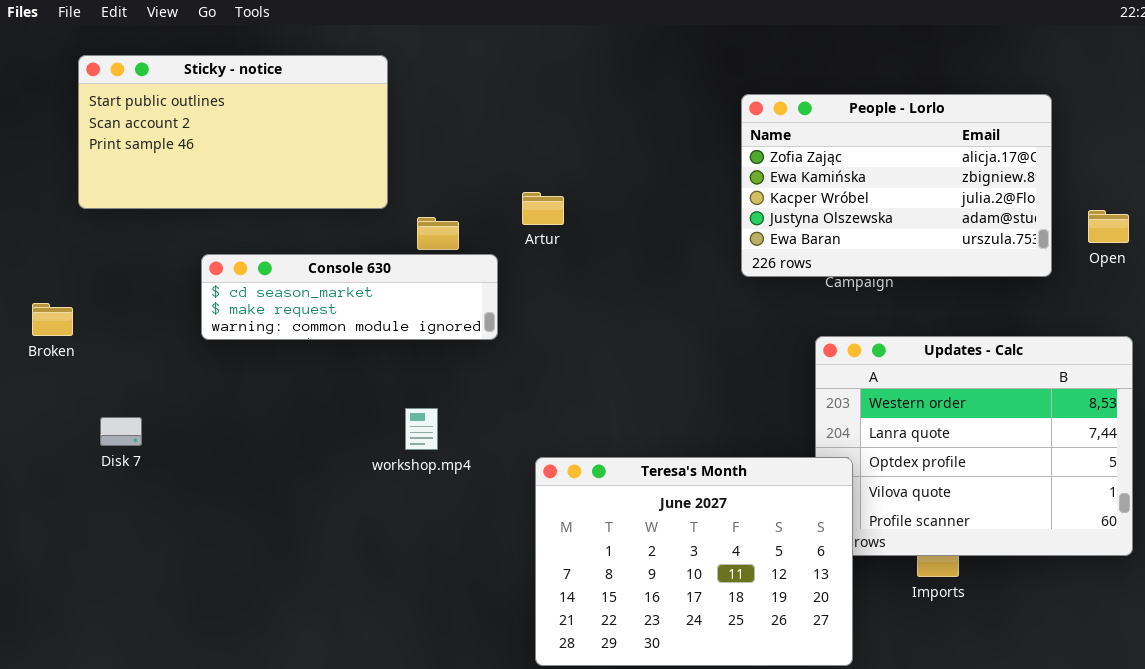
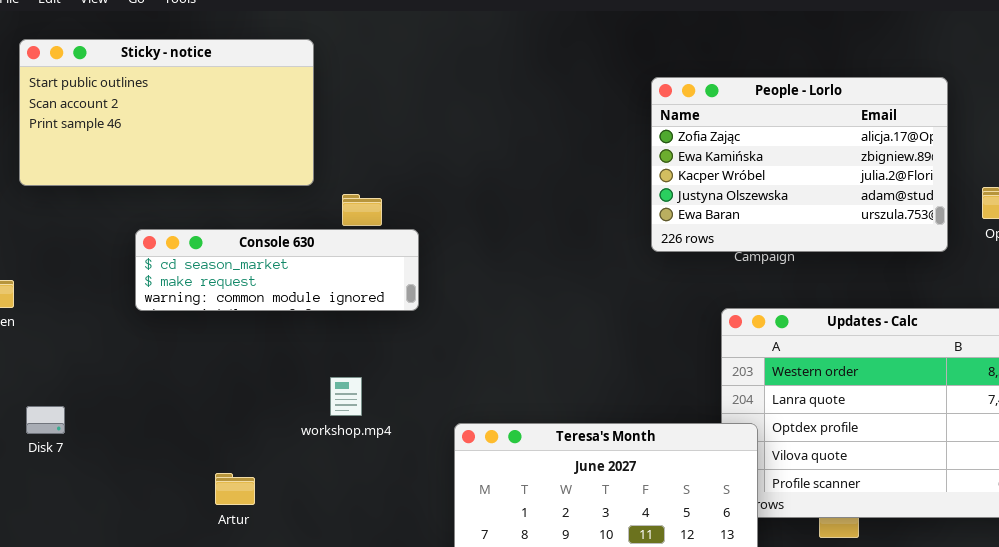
Artur: [522,192,564,225] -> [215,473,255,505], moved
Disk 7: [100,417,142,446] -> [26,406,65,434], moved

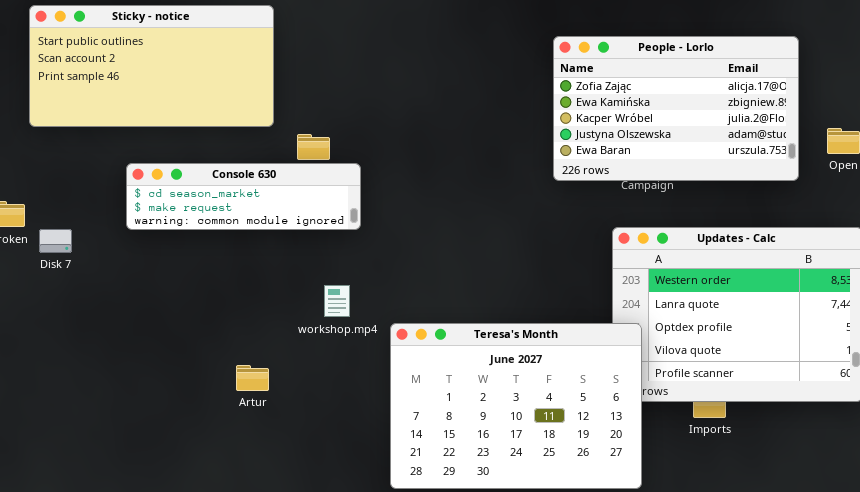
workshop.mp4: [330,377,362,416] -> [324,285,350,317], moved
Disk 7: [26,406,65,434] -> [39,229,72,253], moved
Artur: [215,473,255,505] -> [236,365,269,391], moved

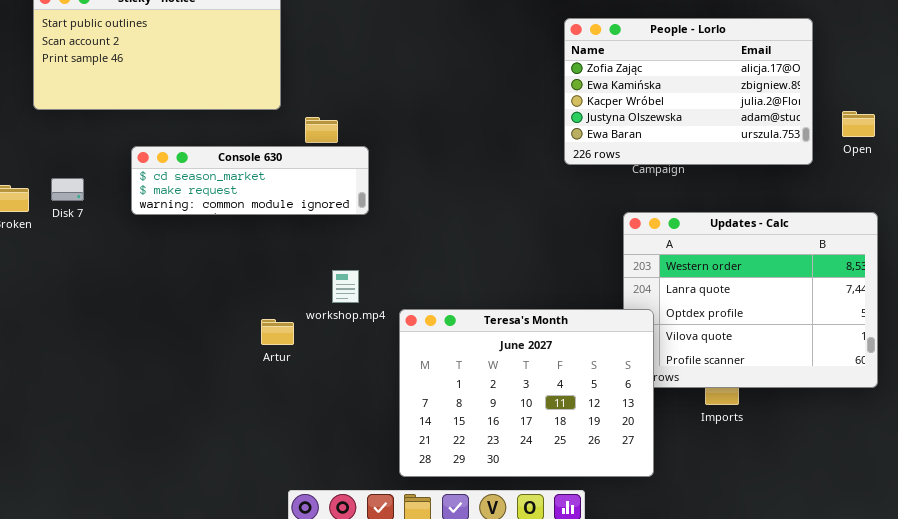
Disk 7: [39,229,72,253] -> [51,178,84,201], moved
Artur: [236,365,269,391] -> [261,319,294,345], moved

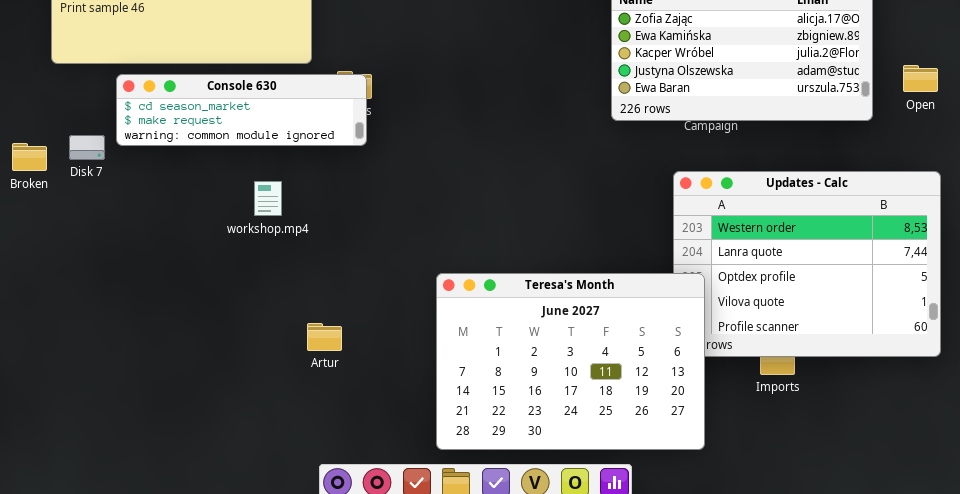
Console 630: [131,146,369,215] -> [116,74,367,146], moved
workshop.mp4: [332,270,359,303] -> [254,181,282,216], moved
Artur: [261,319,294,345] -> [307,323,342,351], moved

